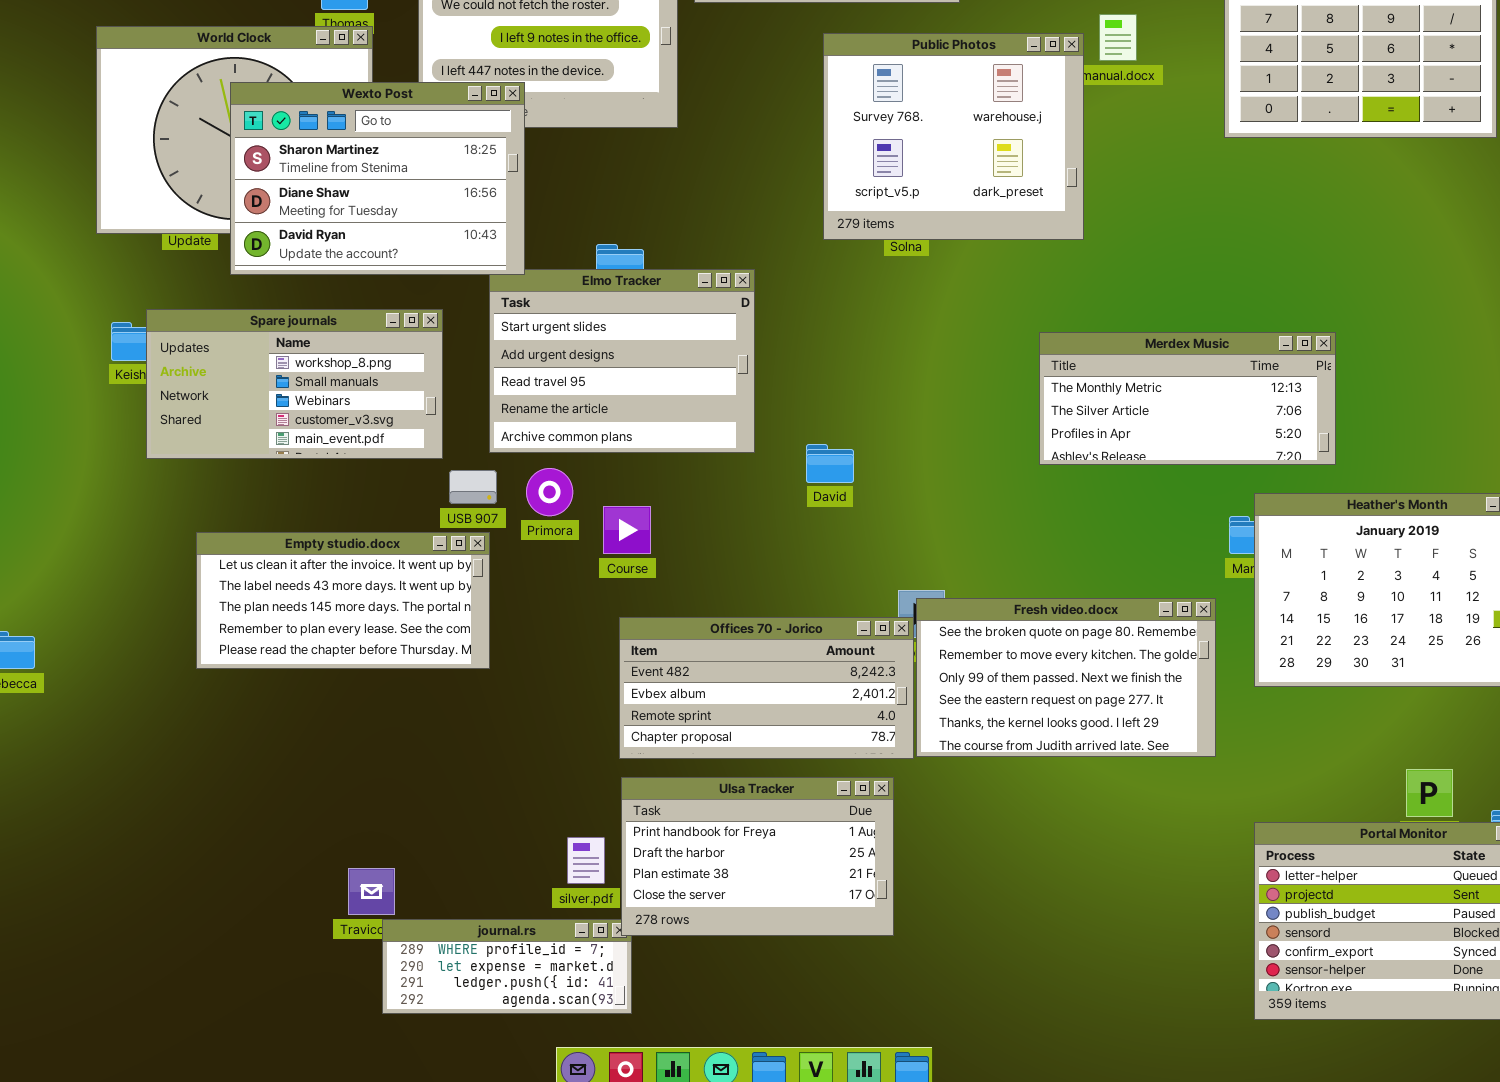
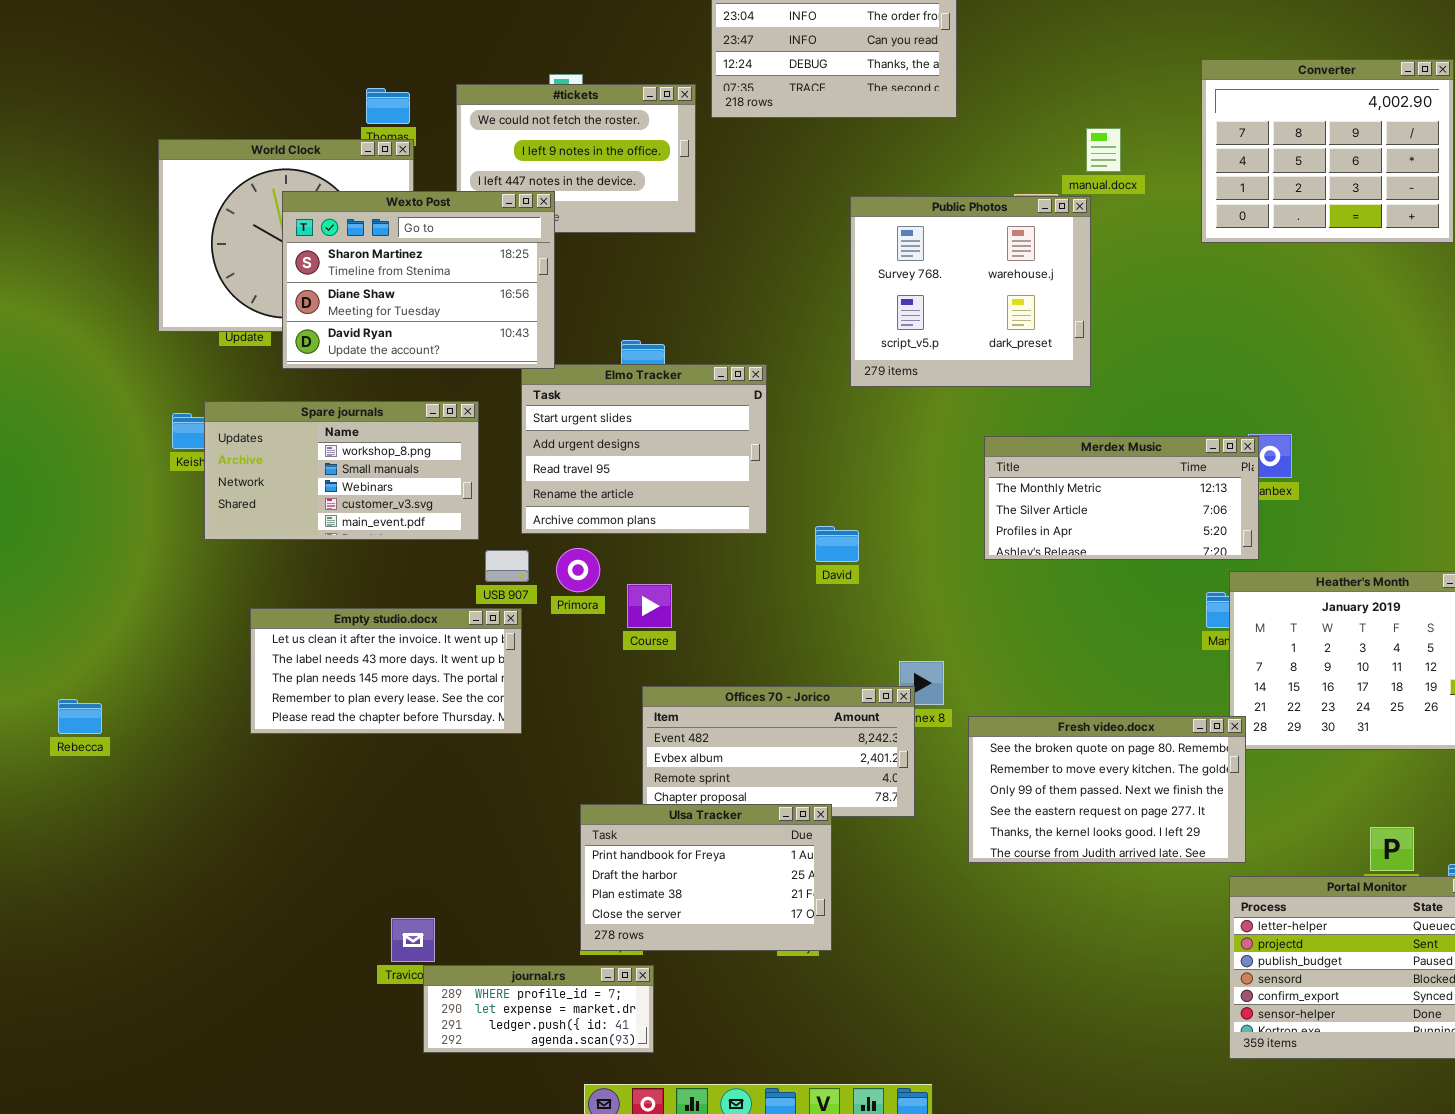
Public Photos: [823,33,1084,240] -> [850,196,1091,387], moved
Merdex Music: [1039,332,1336,465] -> [984,436,1259,560], moved
Fresh video.docx: [916,598,1216,757] -> [968,716,1246,863], moved
Ulsa Tracker: [621,777,894,936] -> [580,804,832,951], moved

